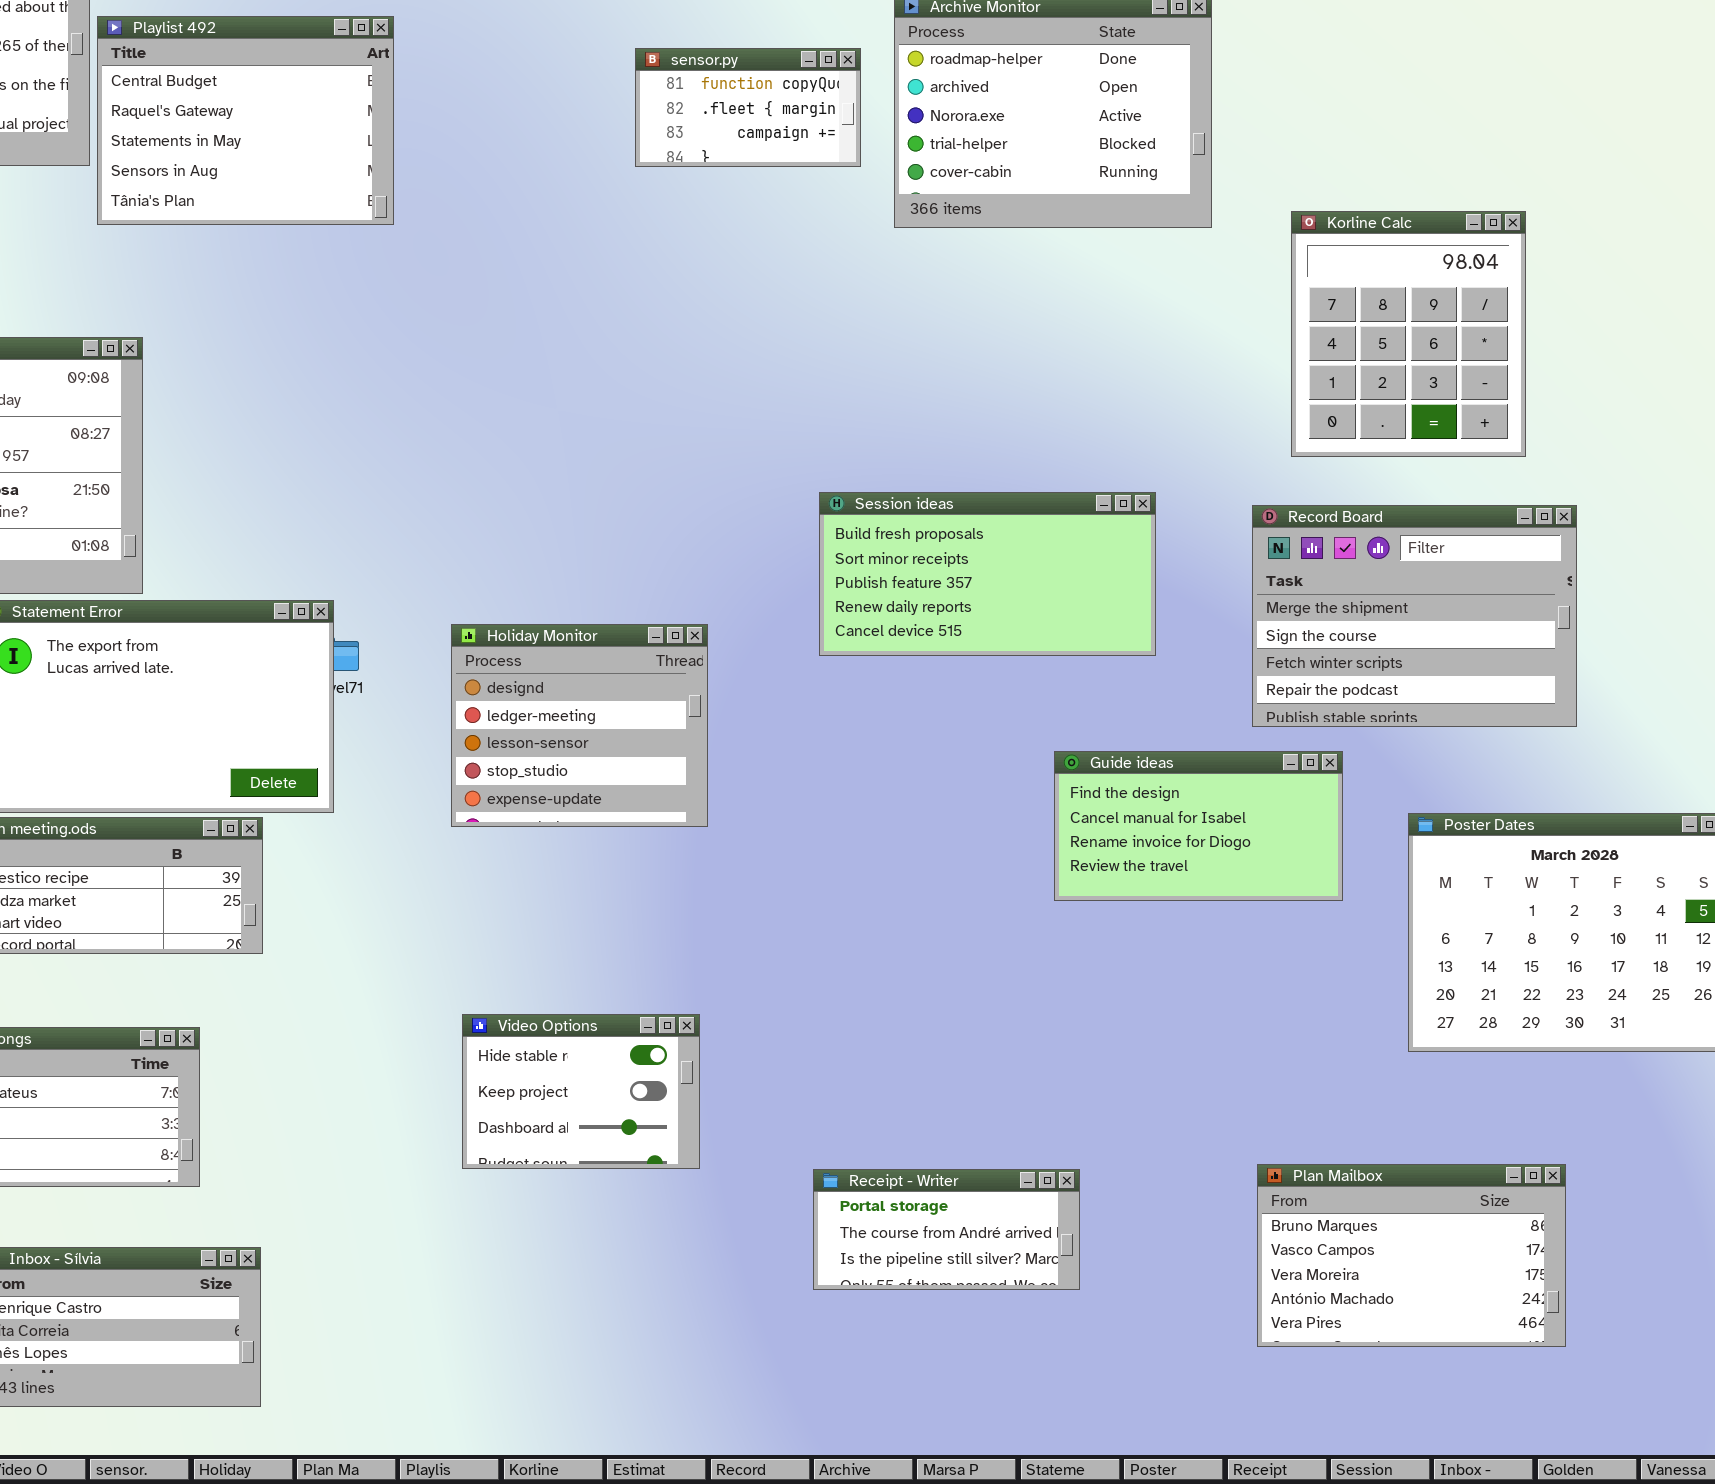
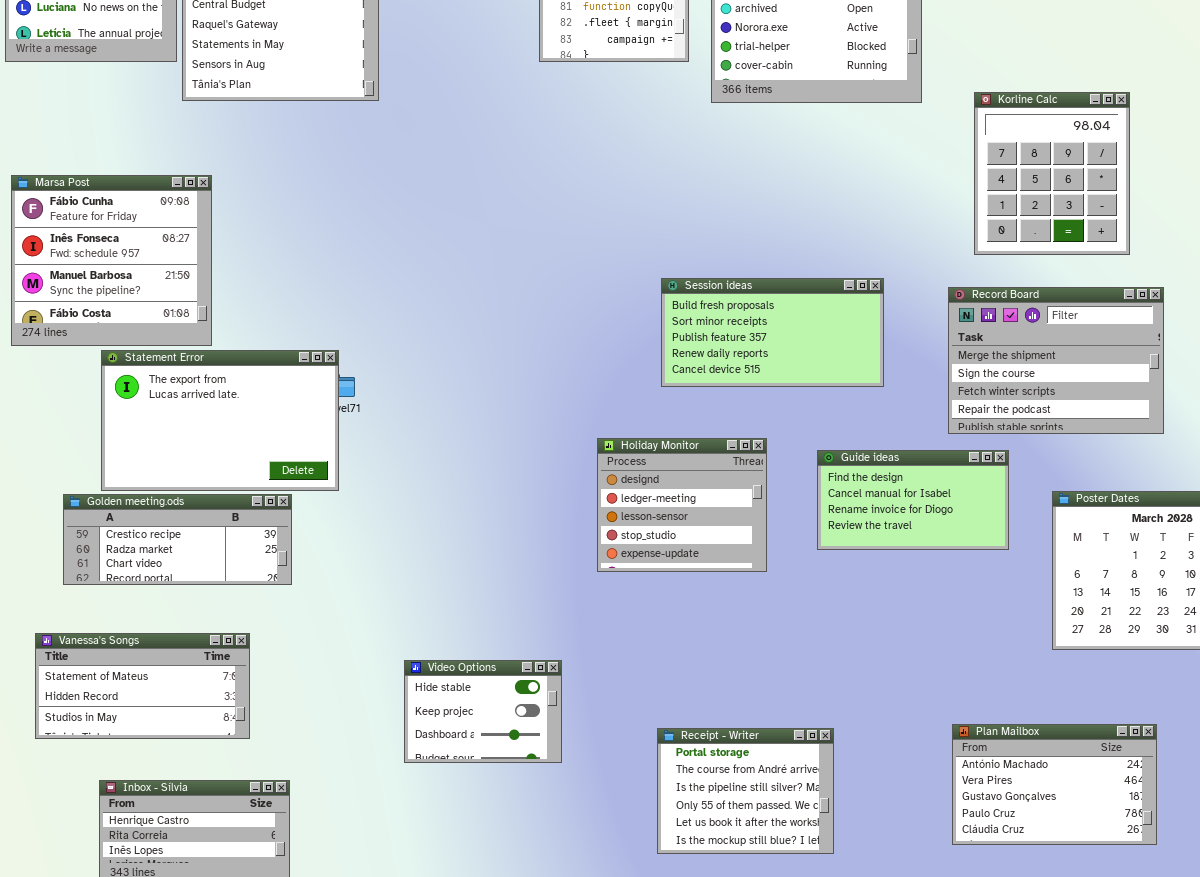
Holiday Monitor: [451,624,708,827] -> [597,438,767,572], moved
Video Options: [462,1014,700,1169] -> [404,660,562,763], moved
Plan Mailbox: [1257,1164,1566,1347] -> [952,724,1157,845], scrolled down 3 rows
Receipt - Writer: [813,1169,1080,1290] -> [657,728,834,854], resized

